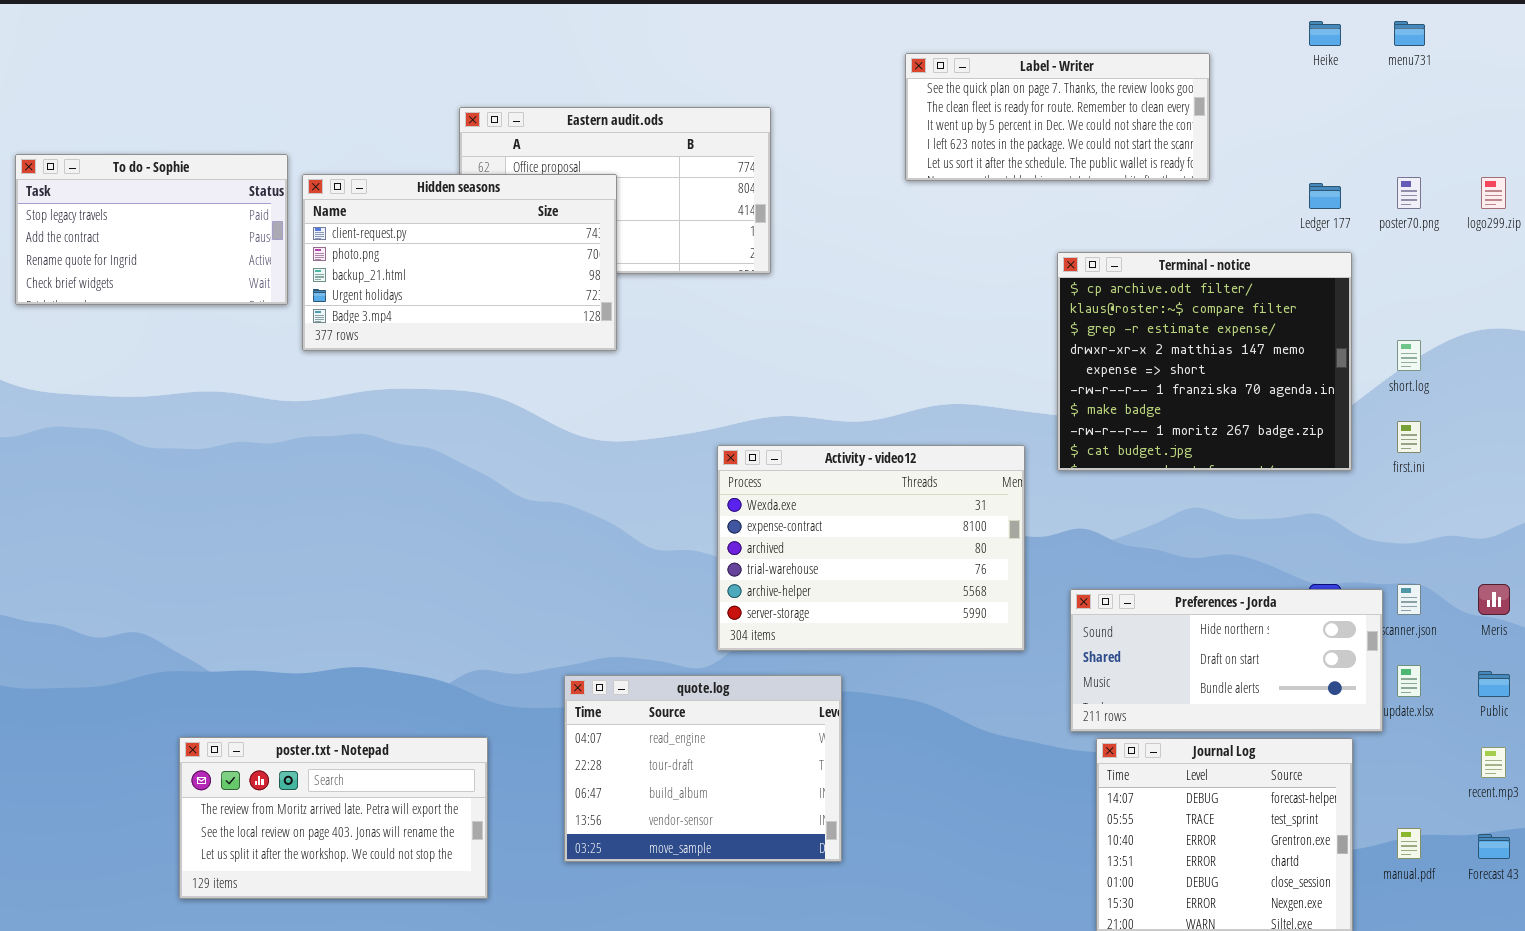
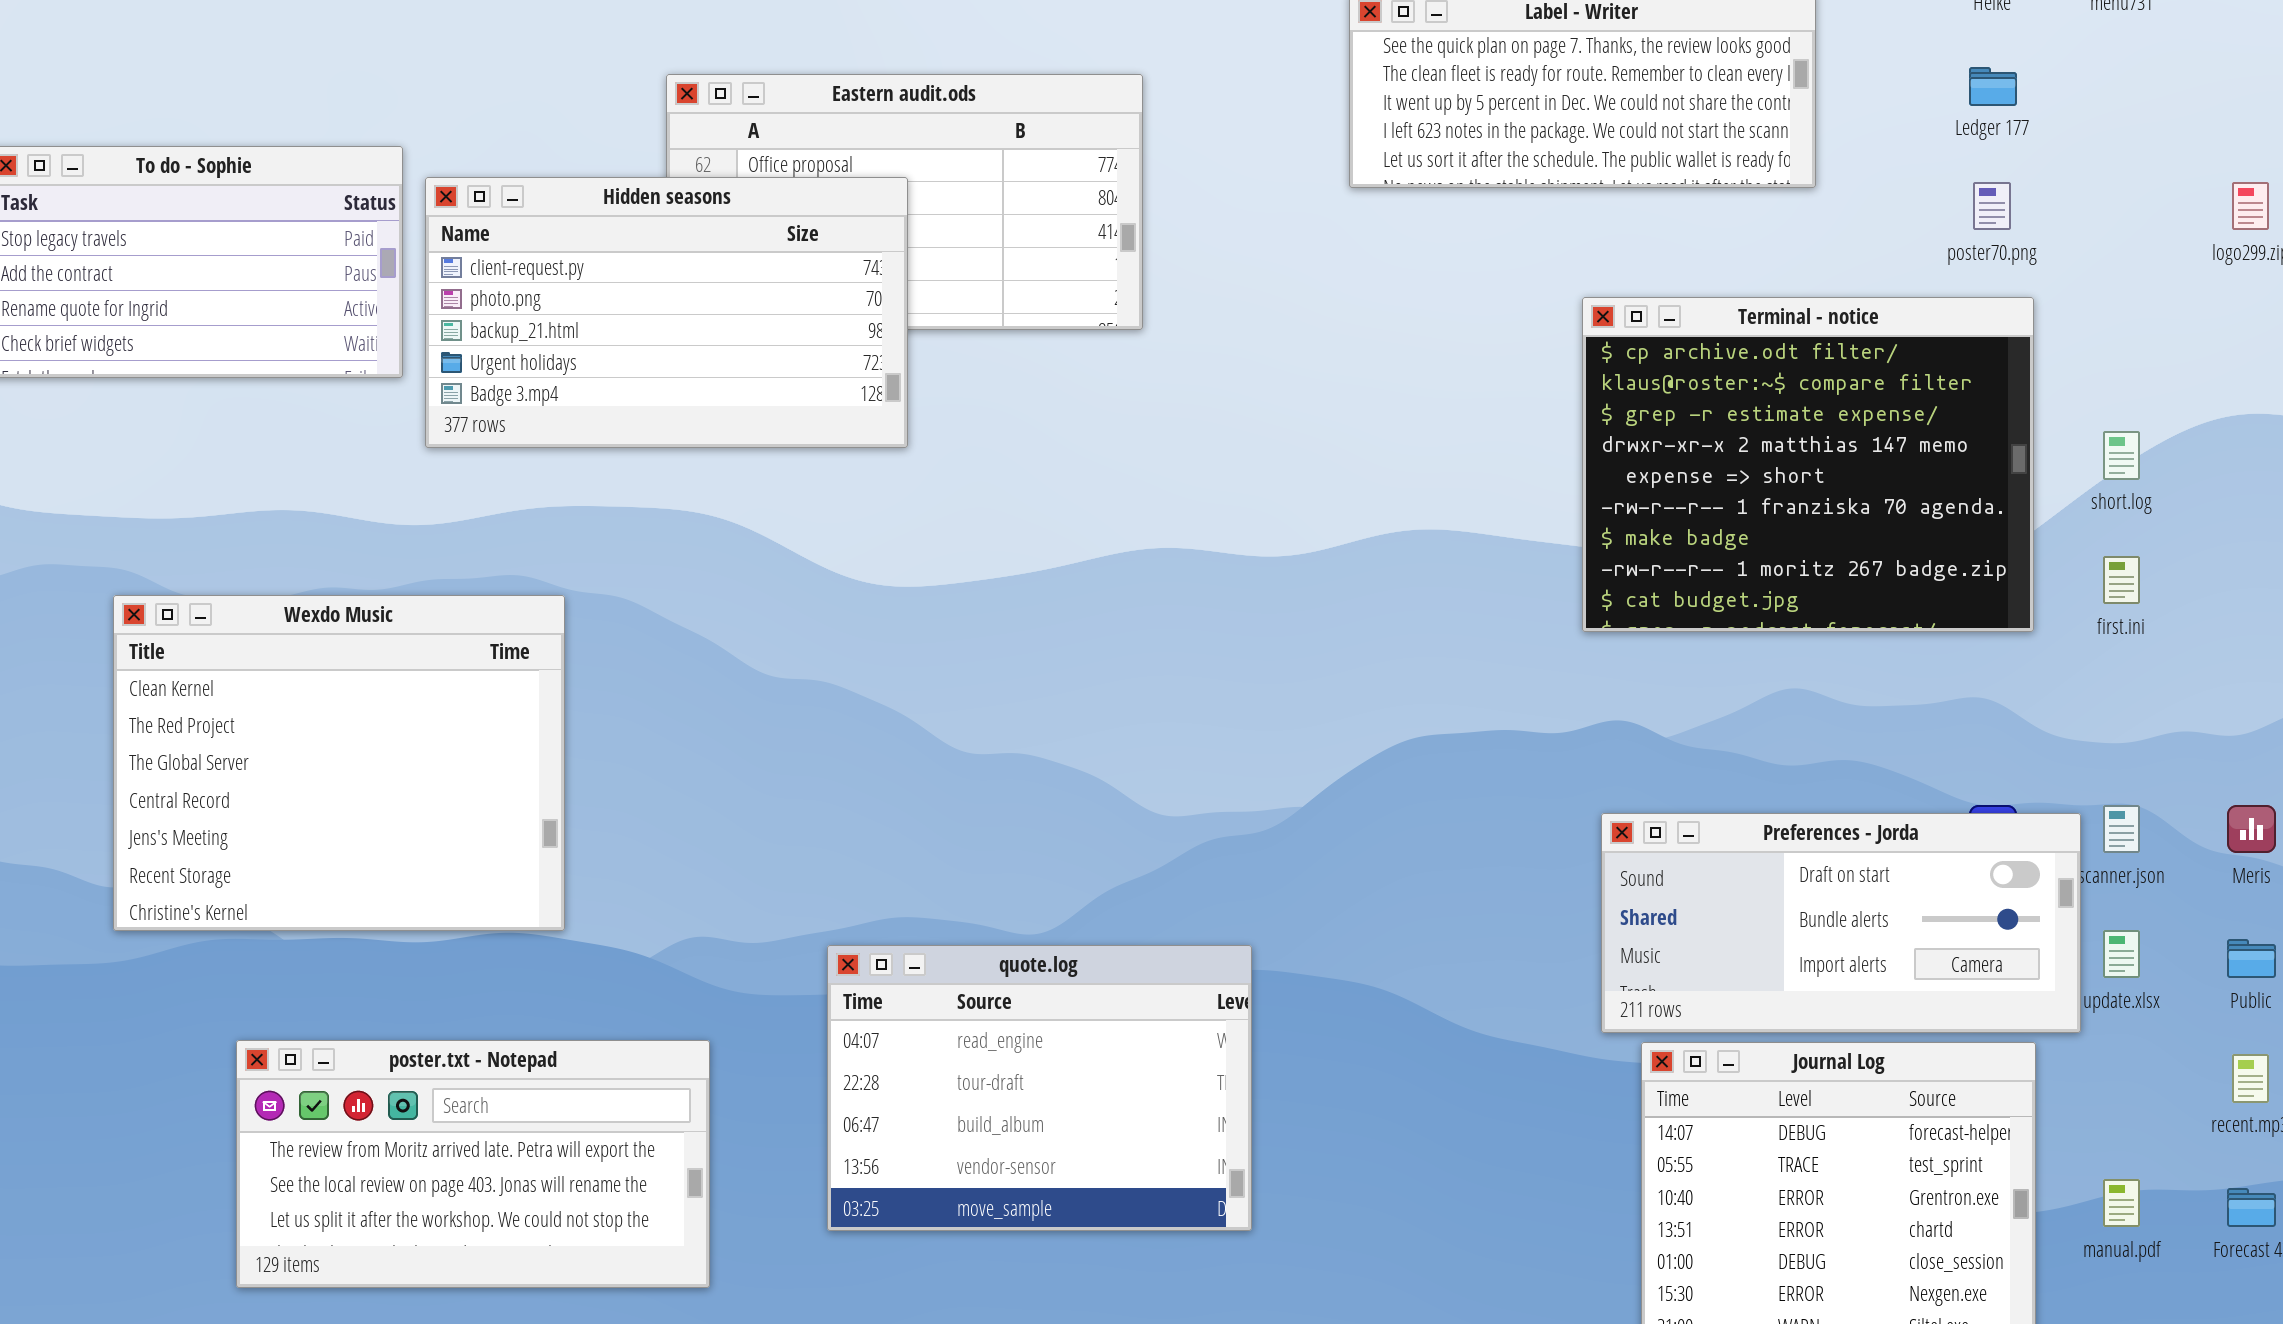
poster70.png: [1397,177,1421,209] -> [1973,182,2011,230], moved
Ledger 177: [1309,183,1341,209] -> [1969,67,2017,106], moved
Activity - video12: [717,445,1025,651] -> none, closed
Wexdo Music: none -> [113,595,565,931], opened
Preferences - Jorda: [1070,589,1383,732] -> [1601,813,2081,1033], scrolled down 1 row

